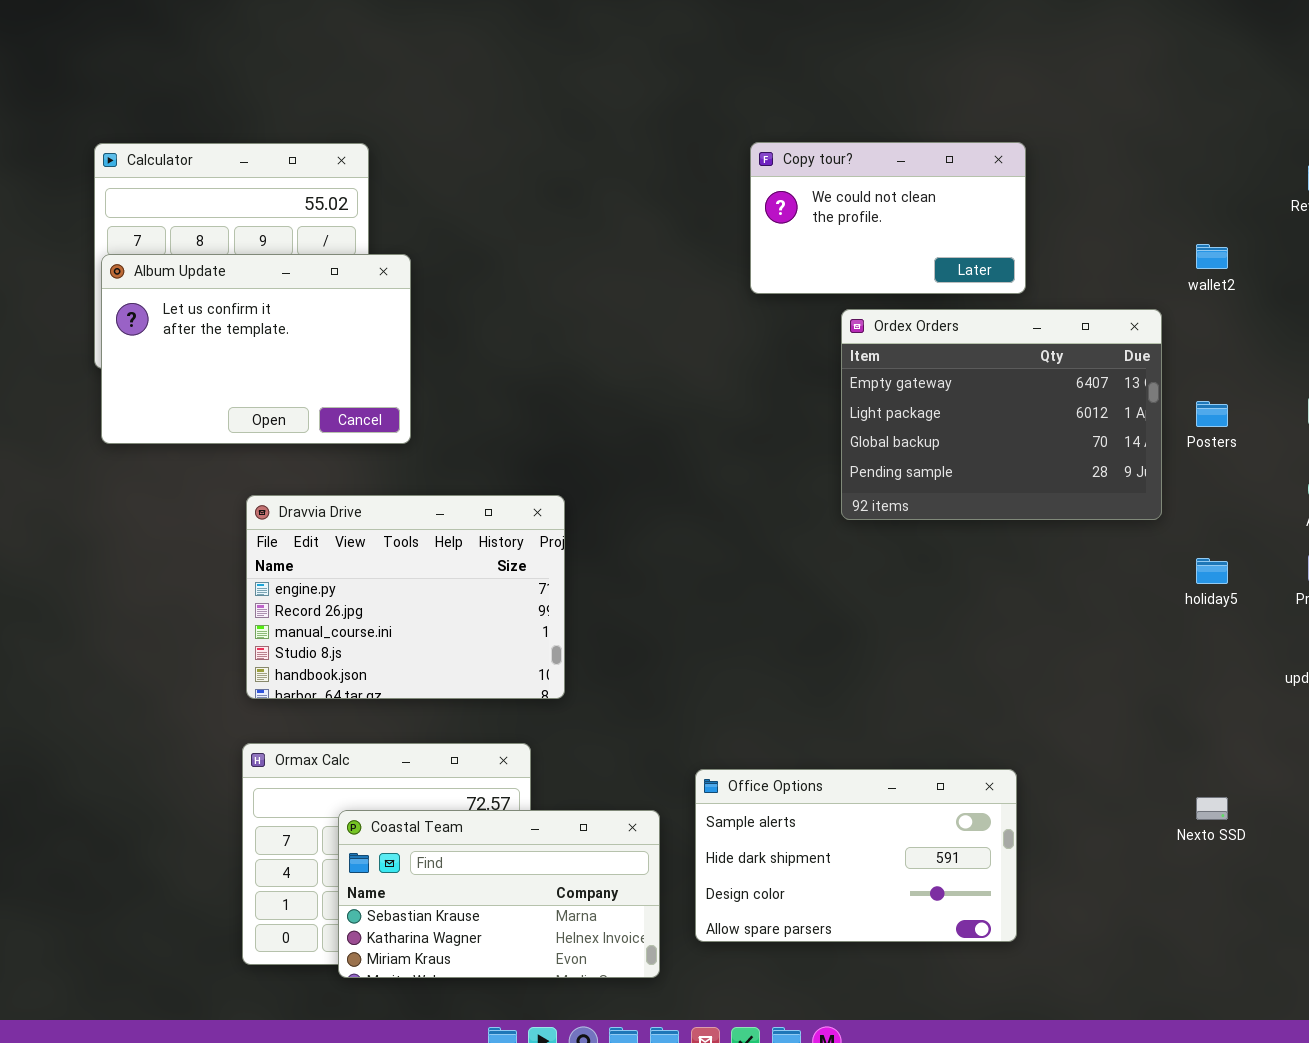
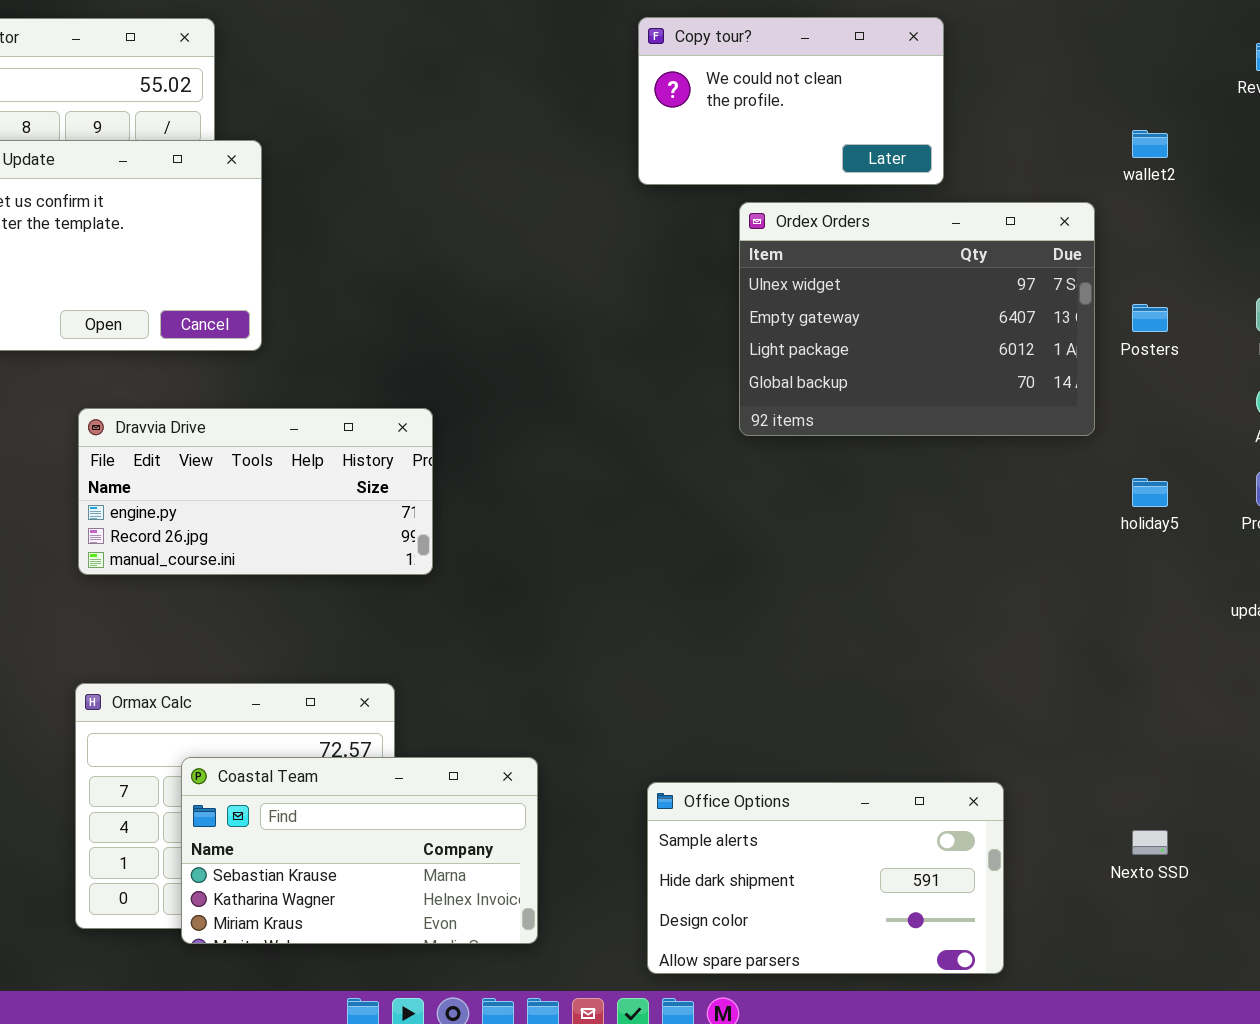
Ordex Orders: [841,309,1162,520] -> [739,202,1095,436], scrolled up 1 row
Dravvia Drive: [246,495,565,699] -> [78,408,433,575], resized
Office Options: [695,769,1017,942] -> [647,782,1004,974], moved
Nexto SSD: [1196,797,1228,820] -> [1132,830,1168,855], moved

